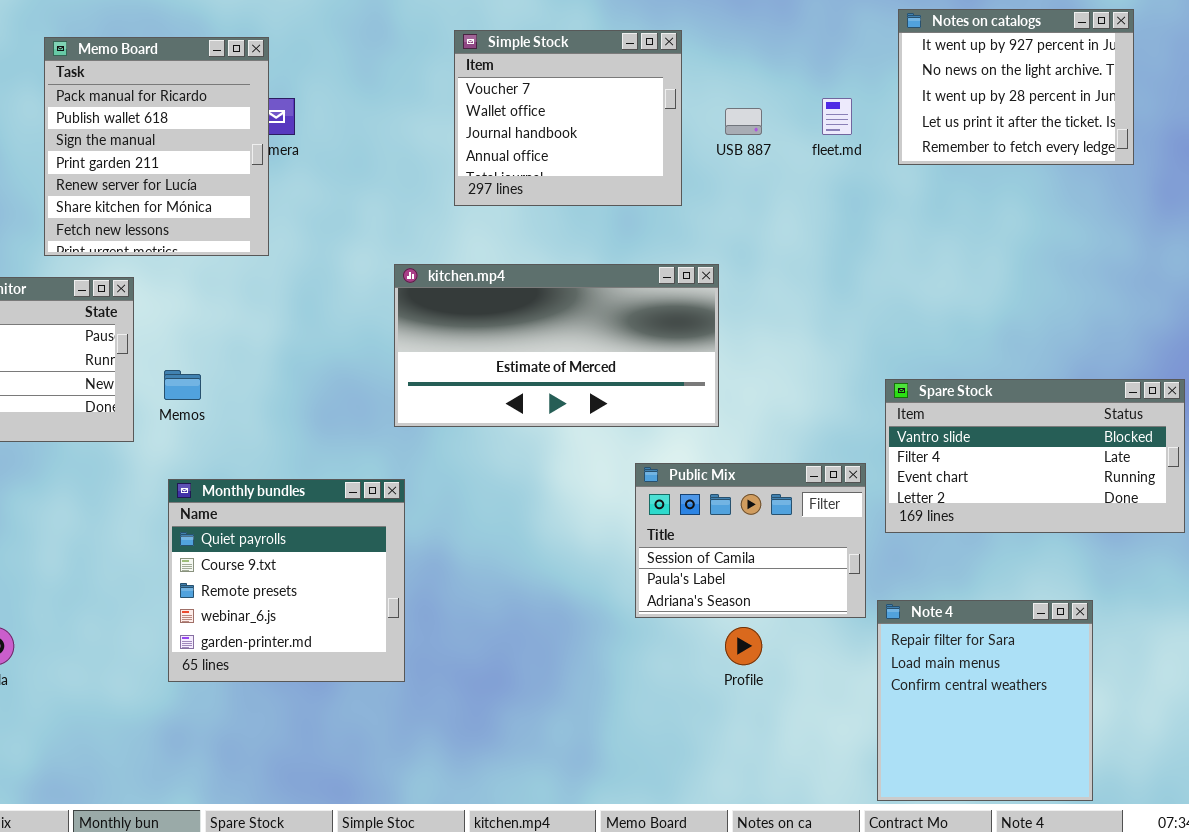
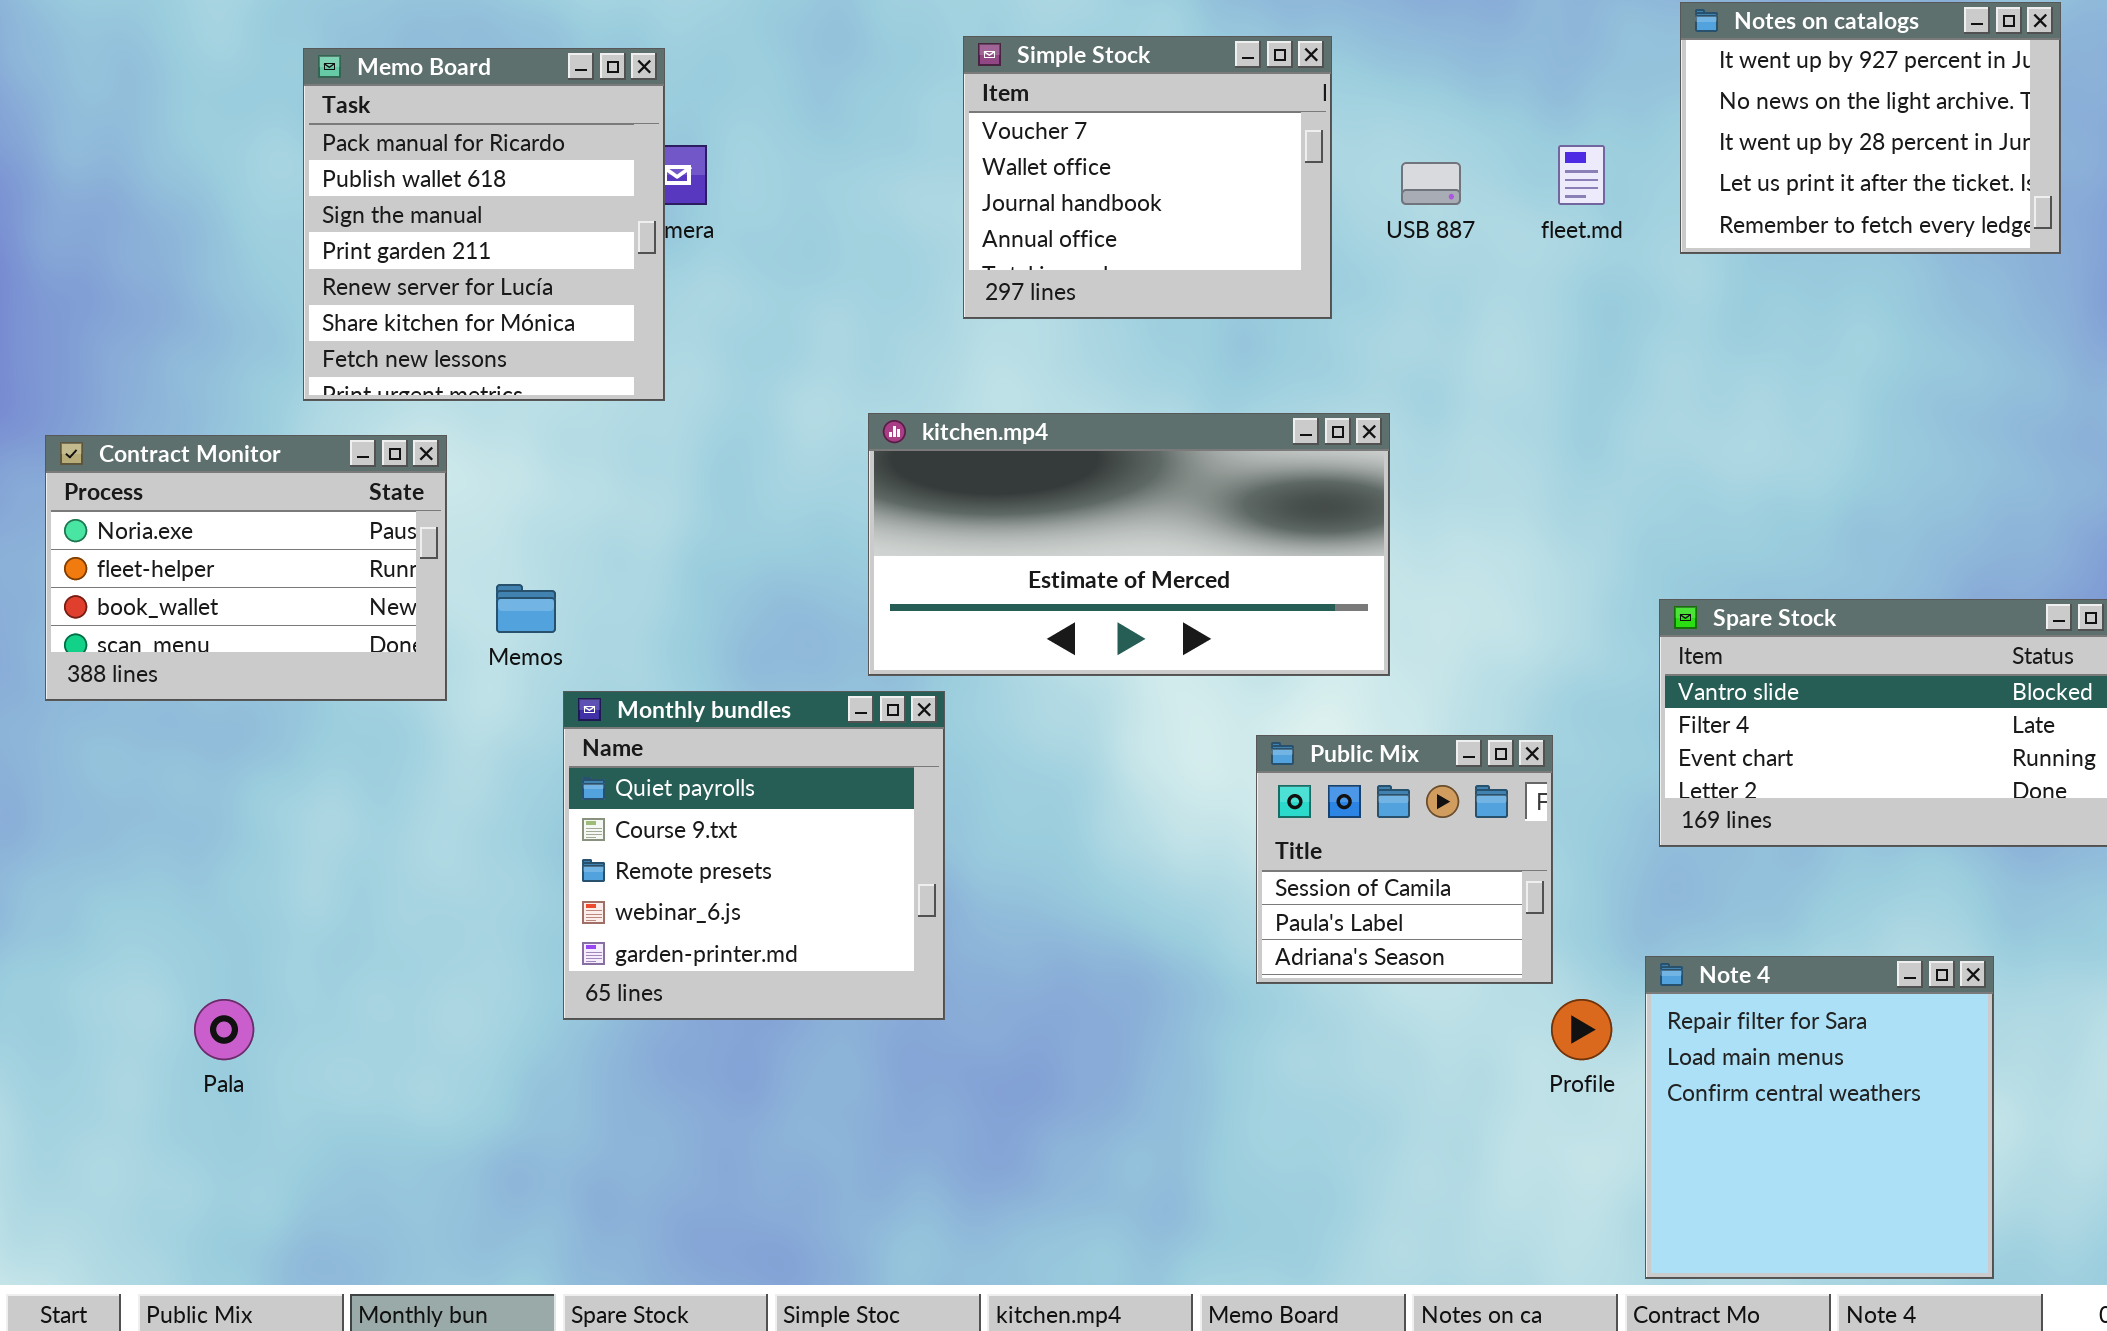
Public Mix: [635,463,866,618] -> [1256,735,1553,984], resized
Monthly bundles: [168,479,405,682] -> [563,691,945,1020], moved
Profile: [725,627,762,665] -> [1551,999,1612,1060], moved

